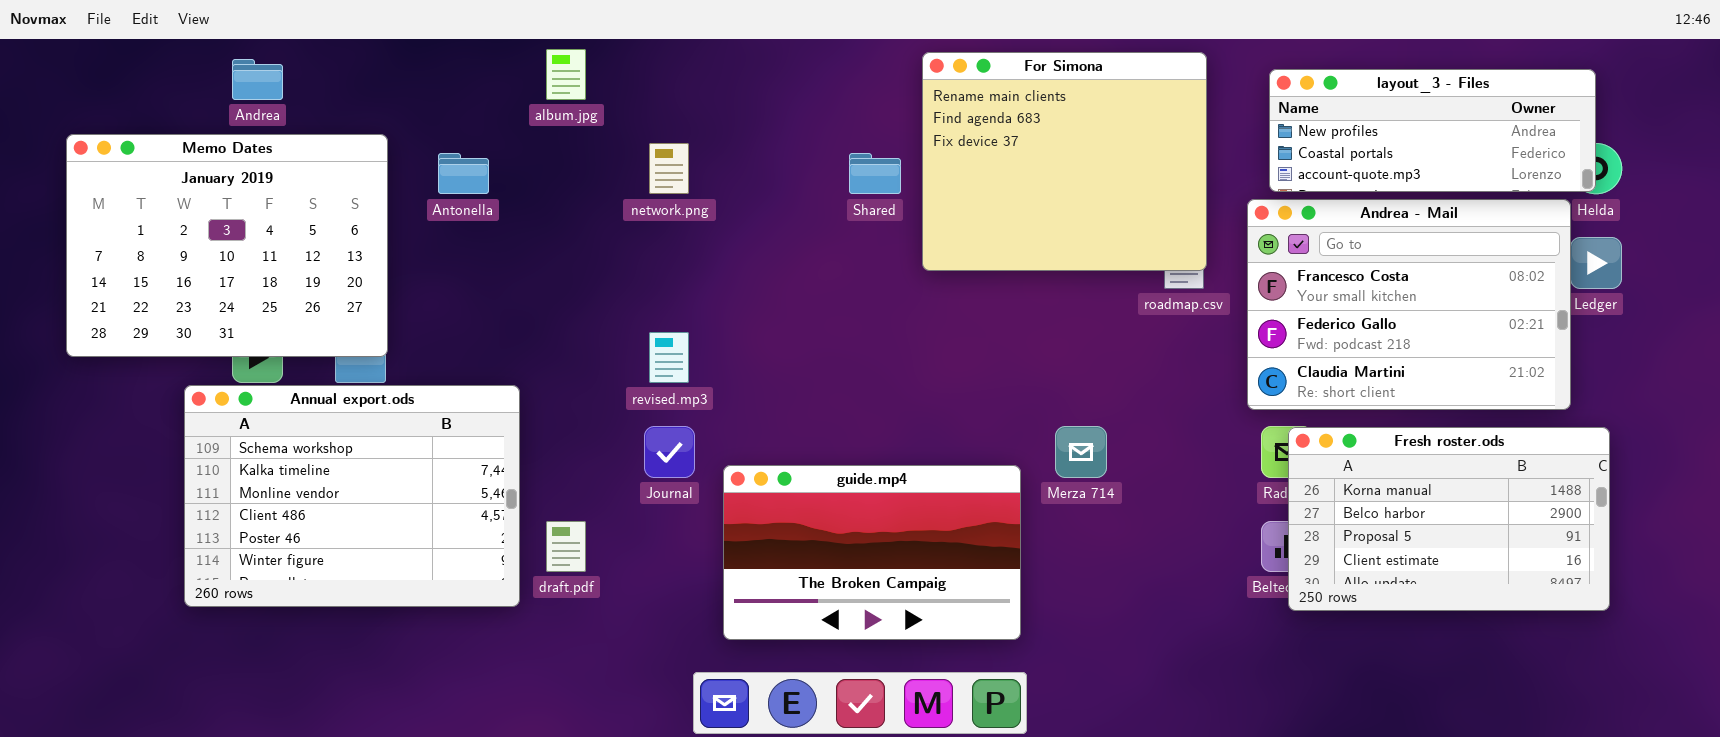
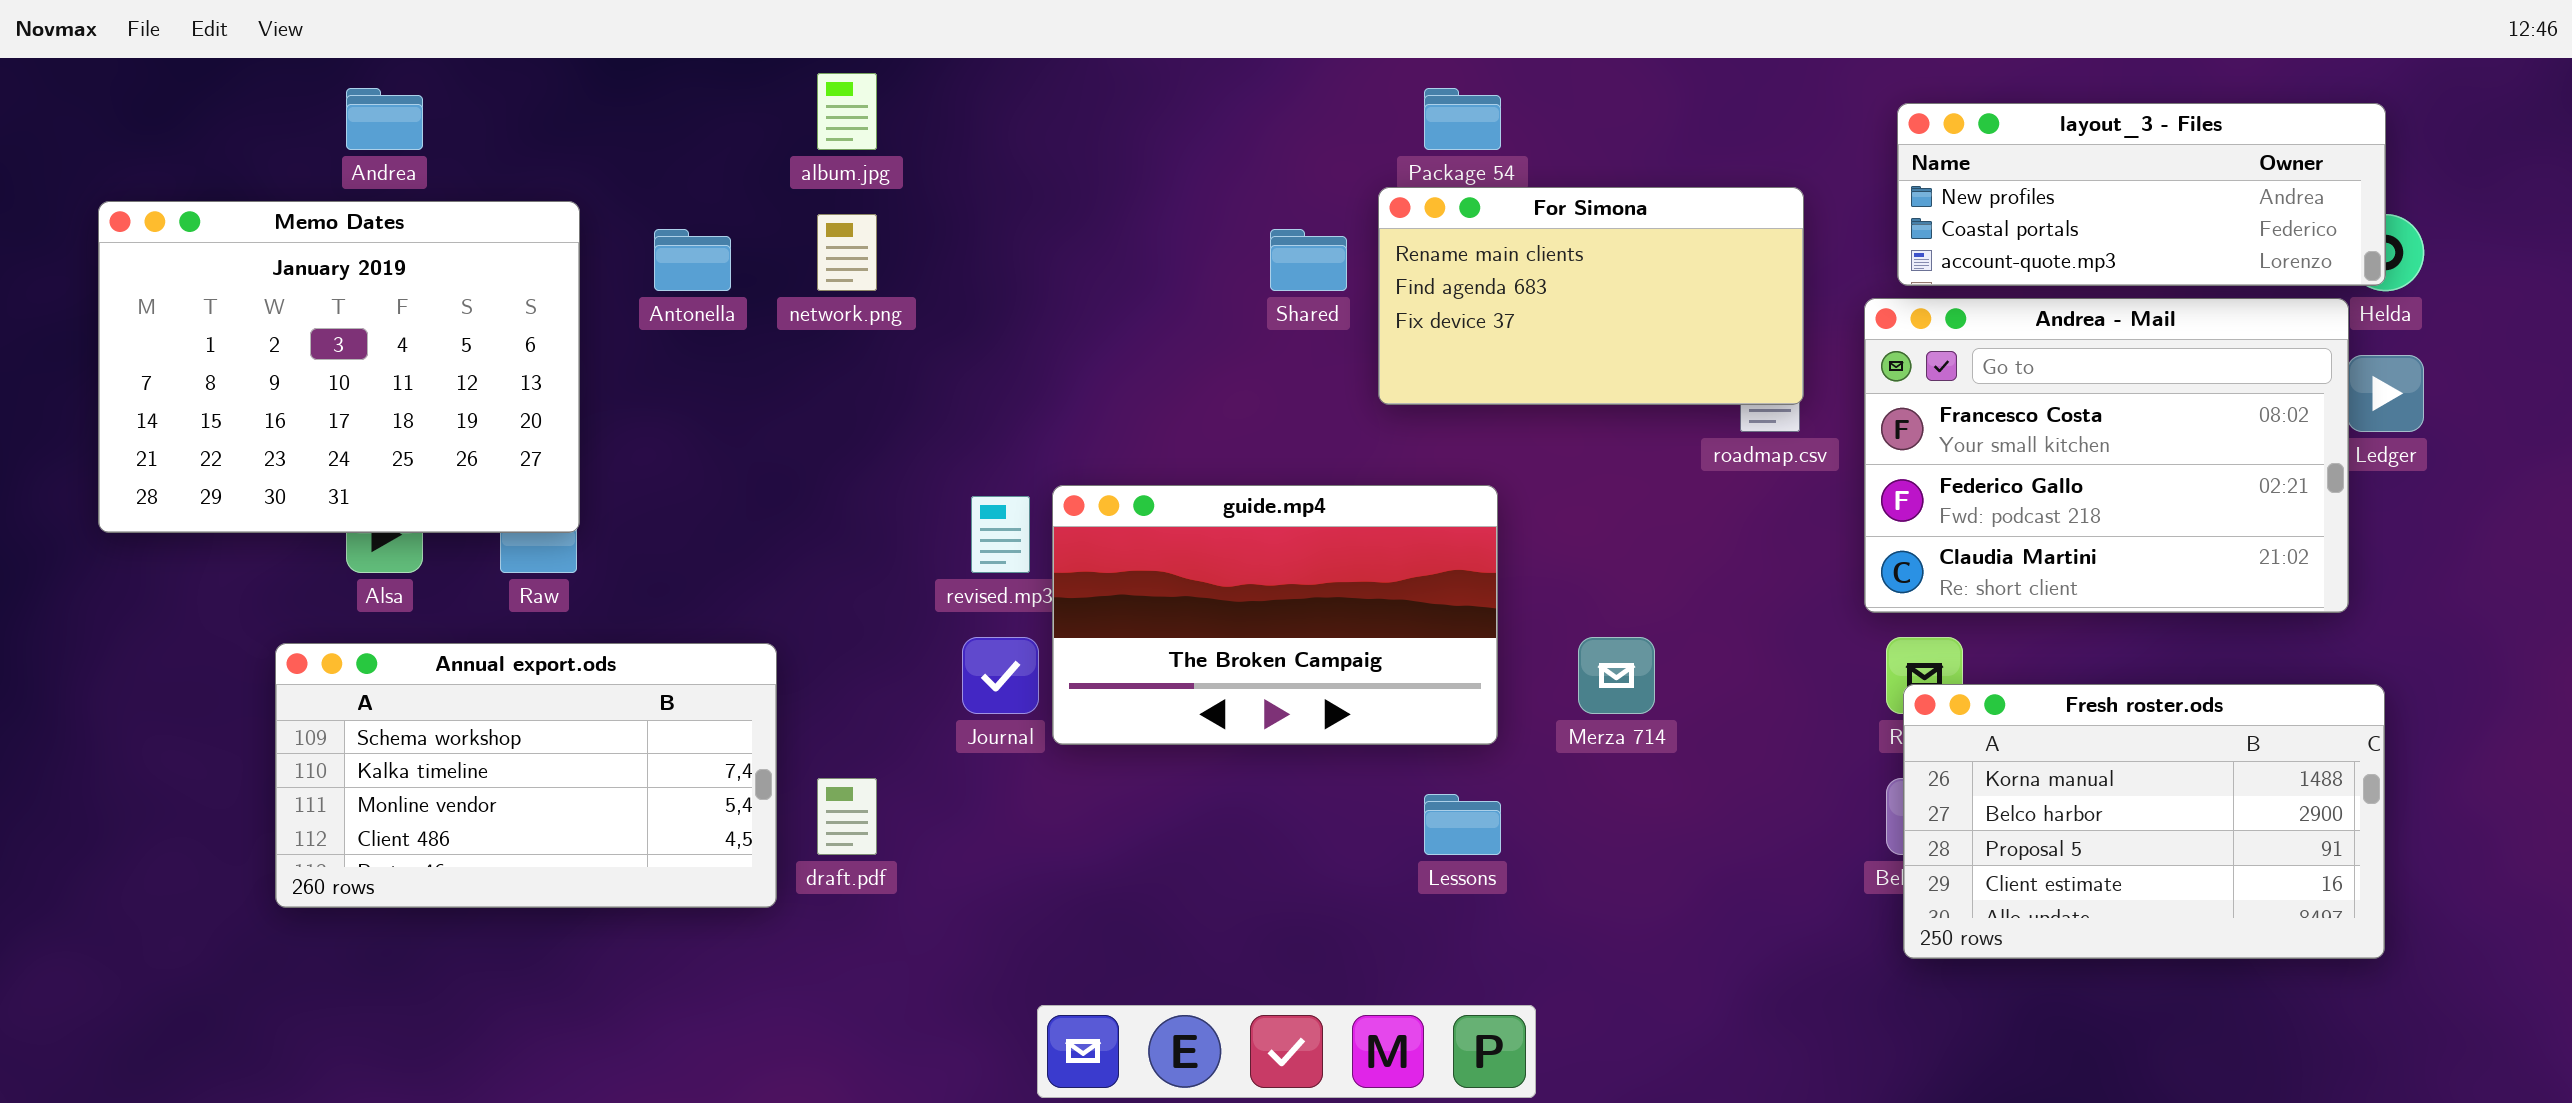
For Simona: [922,52,1207,271] -> [1378,187,1804,405], resized
network.png: [649,143,689,194] -> [817,214,877,291], moved
Annual export.ods: [184,385,520,607] -> [275,643,777,908], resized
Fresh roster.ods: [1288,427,1610,611] -> [1903,684,2385,959], moved
guide.mp4: [723,465,1021,640] -> [1052,485,1498,745], moved

